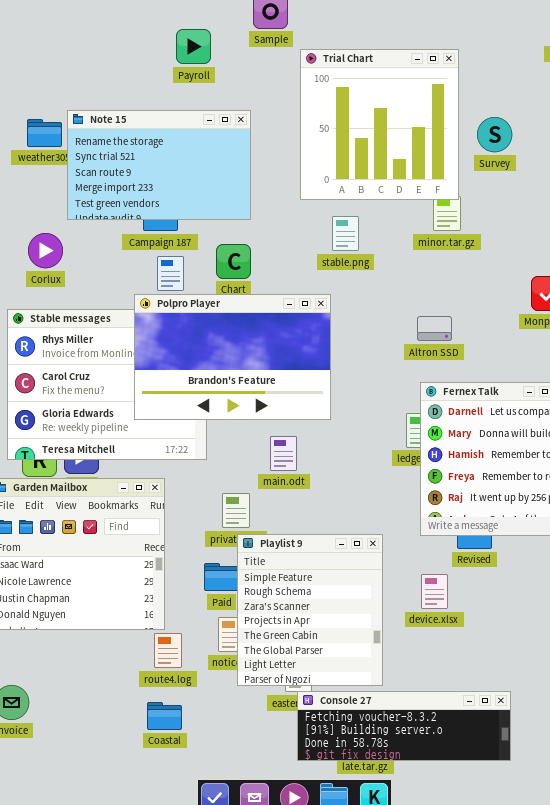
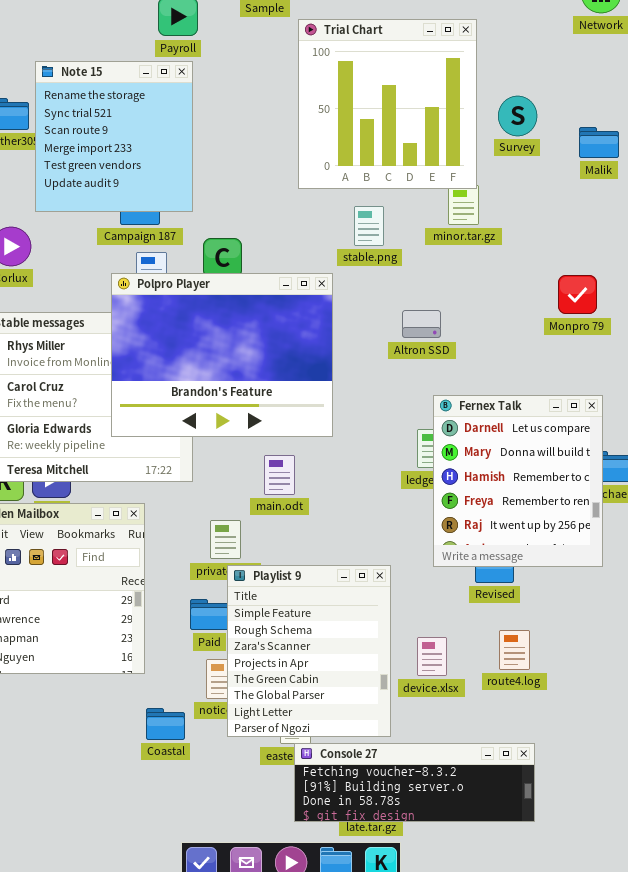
Note 15: [67,110,251,220] -> [35,61,193,212], resized
stable.png: [332,216,359,251] -> [354,206,384,246], moved
Polpro Player: [134,294,331,420] -> [111,273,333,437], resized
Altron SSD: [417,316,452,341] -> [402,310,441,338], moved
device.xlsx: [421,574,448,609] -> [417,637,447,676], moved
route4.log: [154,633,182,668] -> [499,630,530,670], moved
Coastal: [147,702,182,730] -> [146,708,185,740], moved

